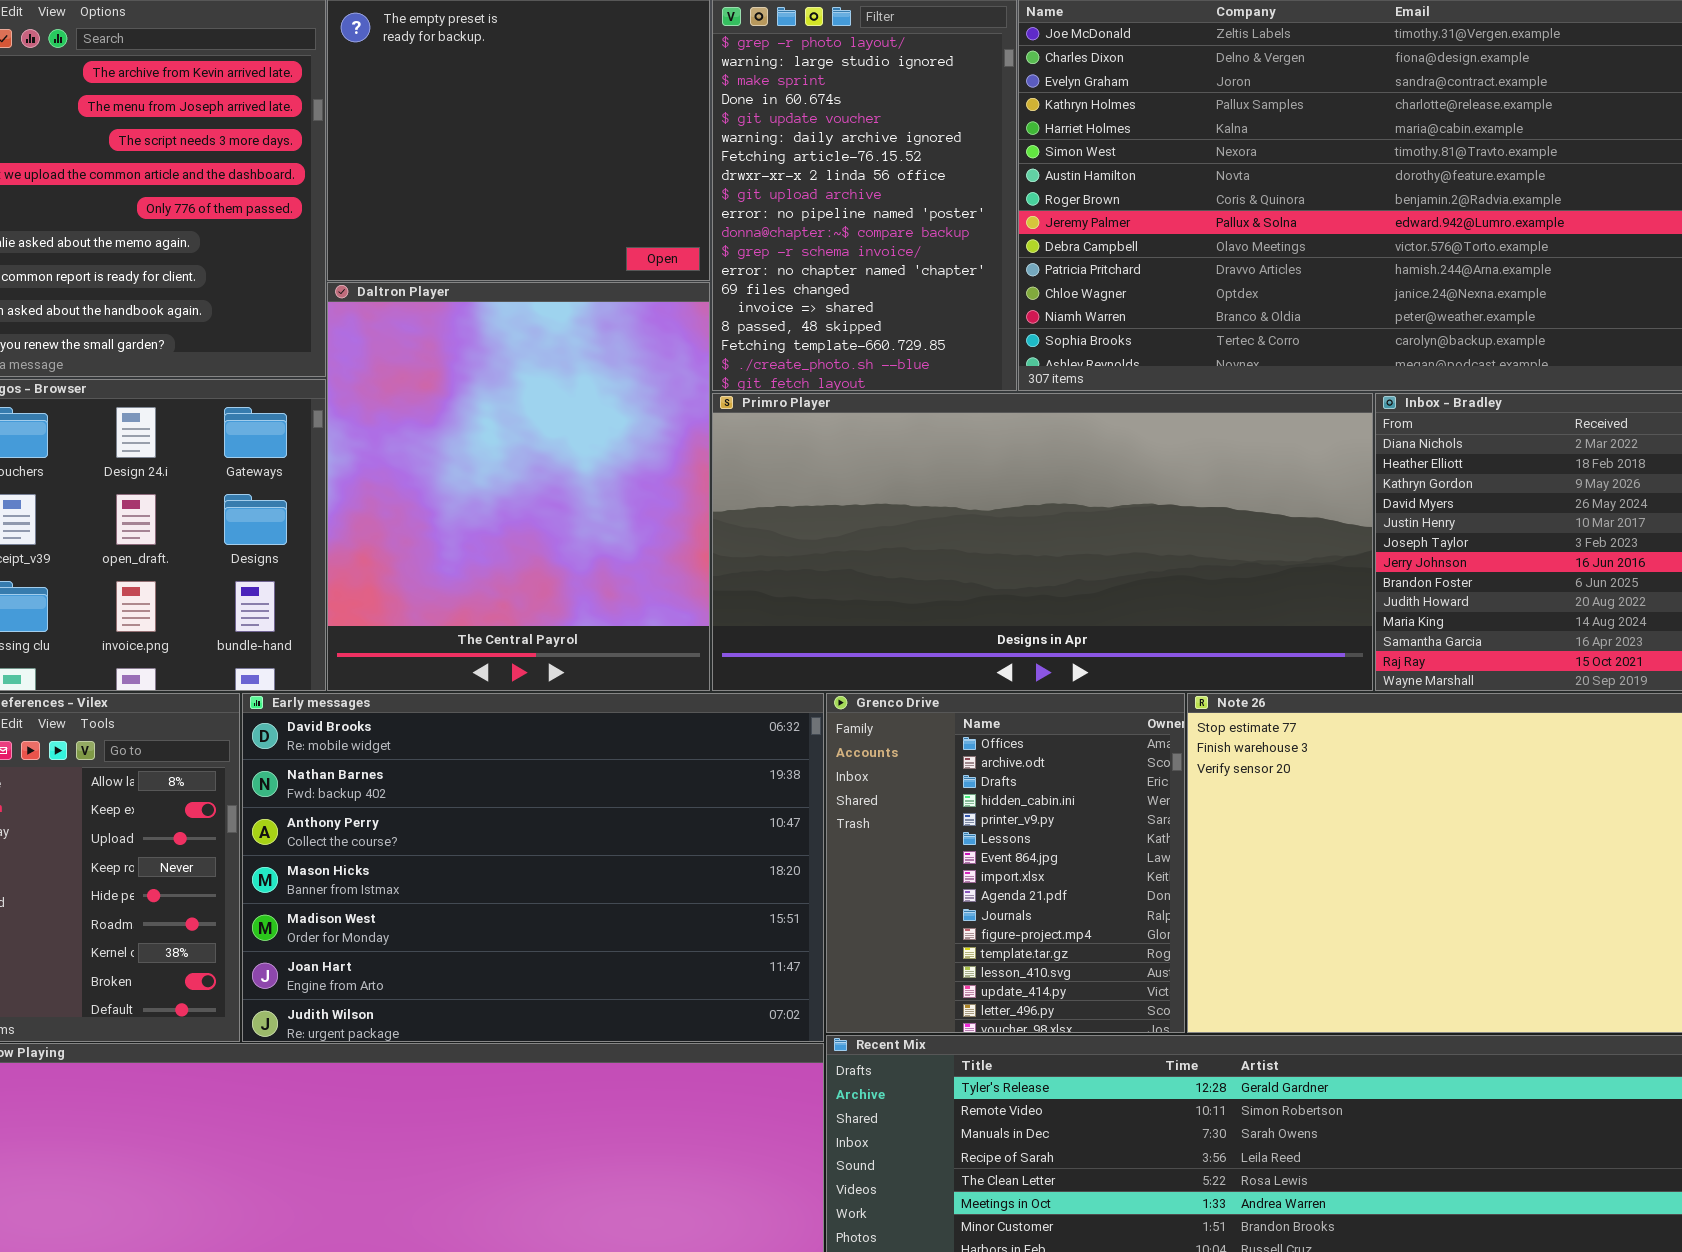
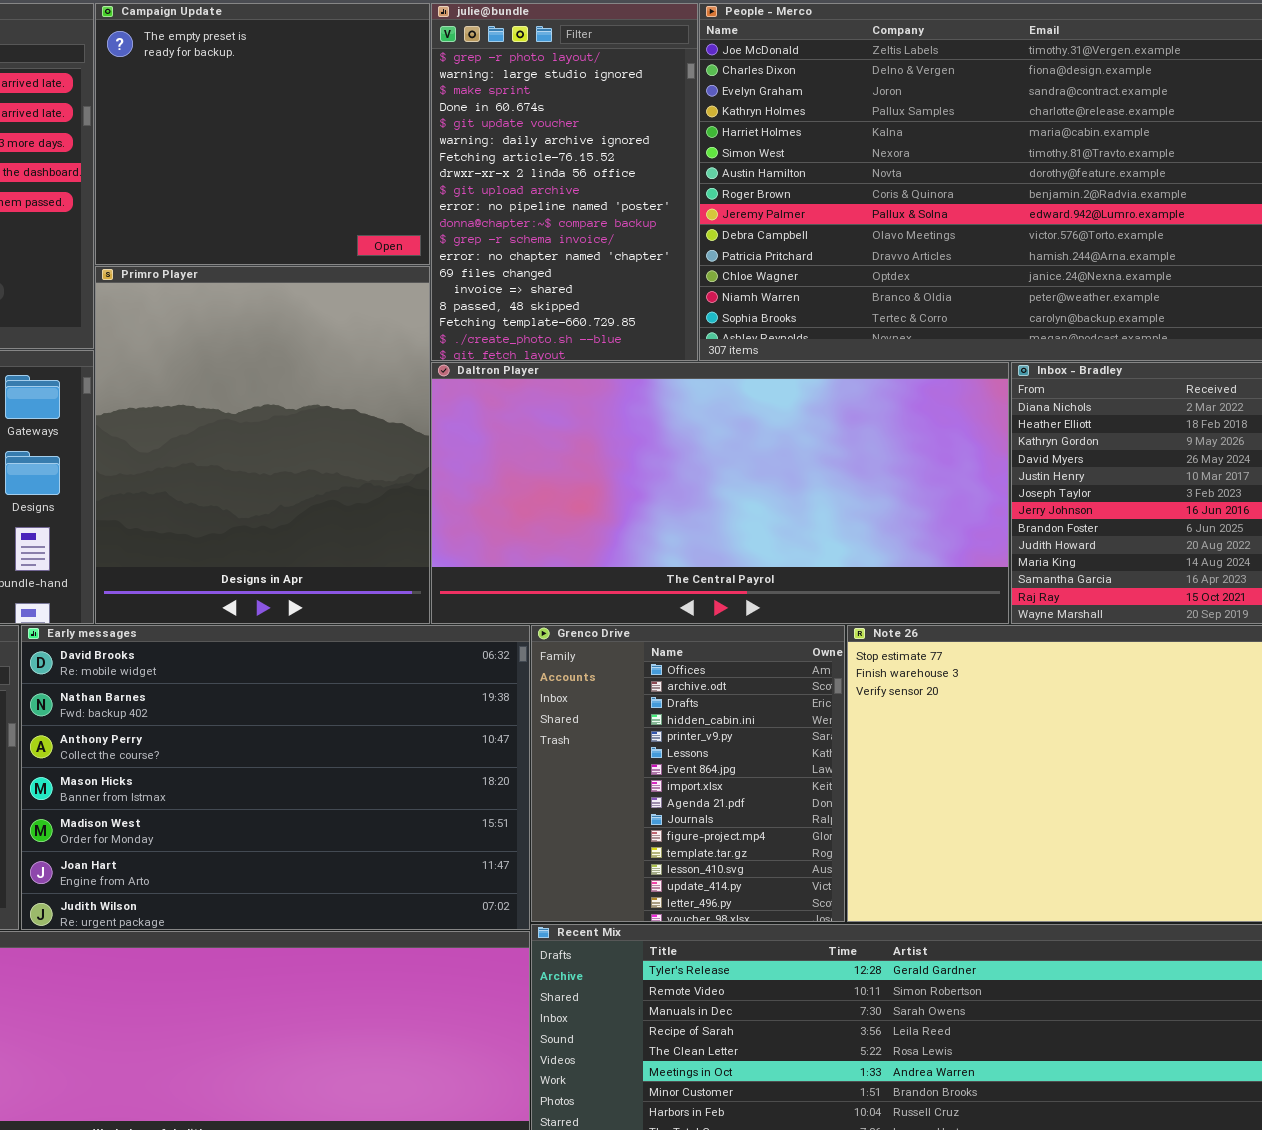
Daltron Player: [327,282,710,691] -> [431,362,1009,624], moved, resized
Primro Player: [712,393,1373,691] -> [95,266,430,624], moved, resized

